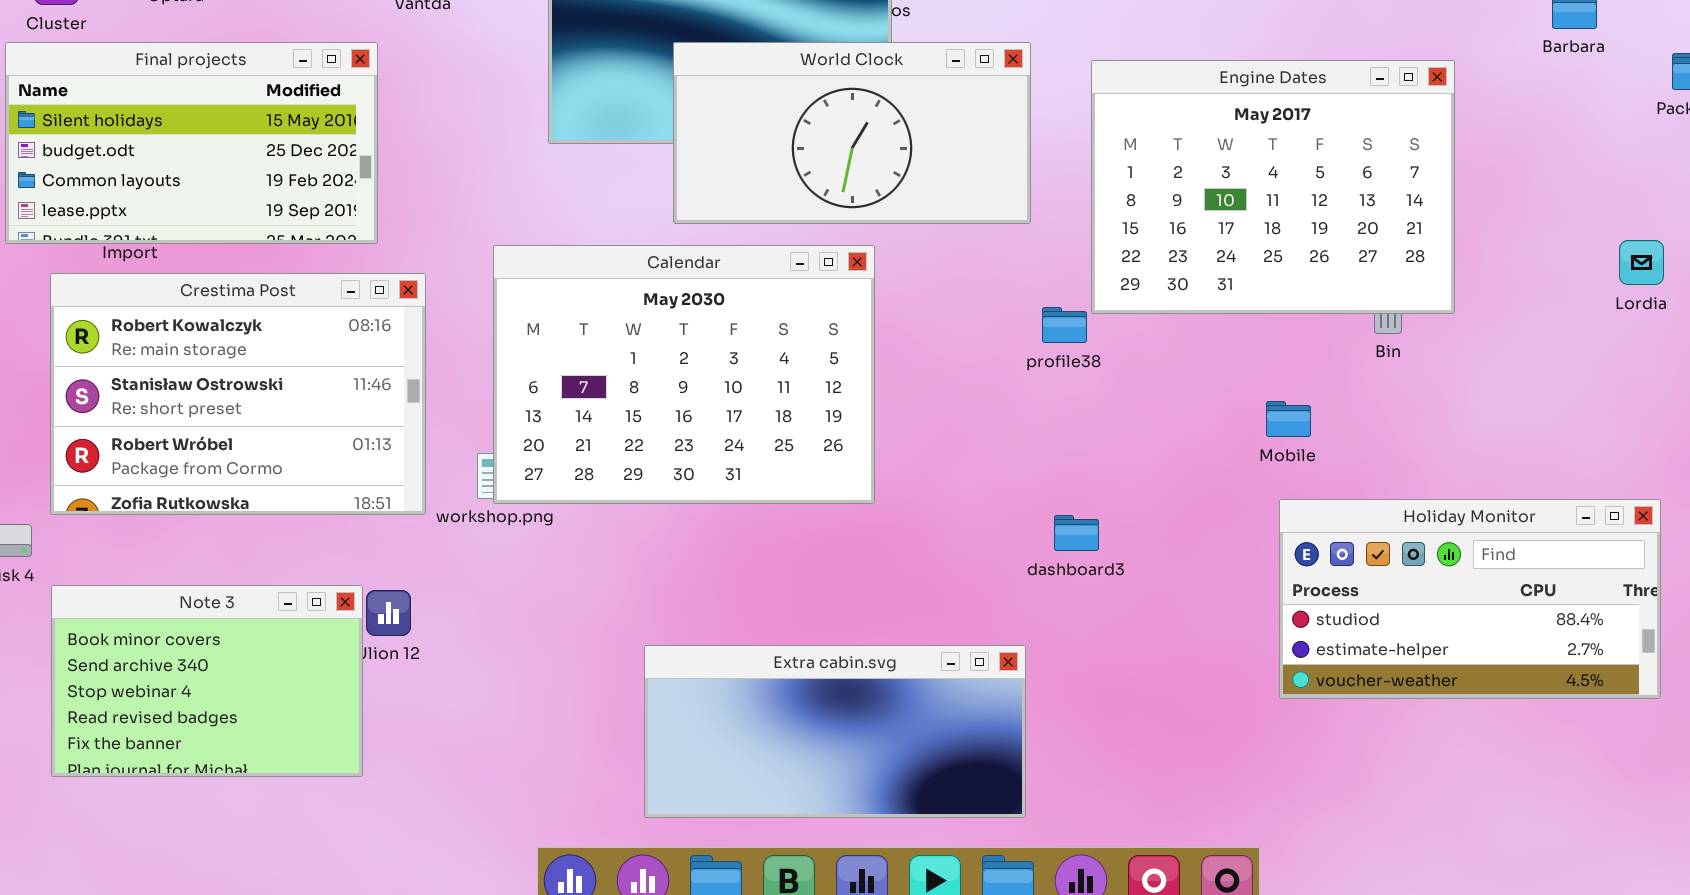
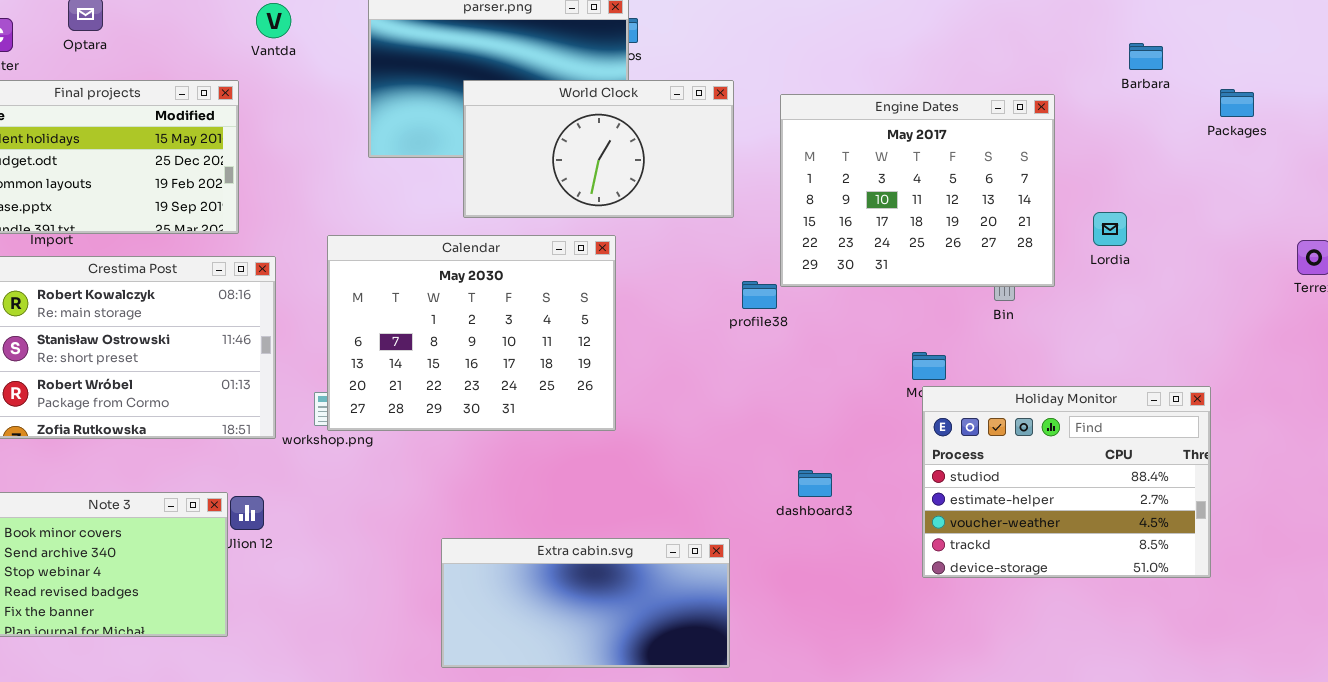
Lordia: [1619,240,1664,285] -> [1093,212,1127,246], moved
Holiday Monitor: [1279,499,1661,699] -> [922,386,1211,578], resized
dashboard3: [1054,515,1099,551] -> [798,470,832,497], moved

